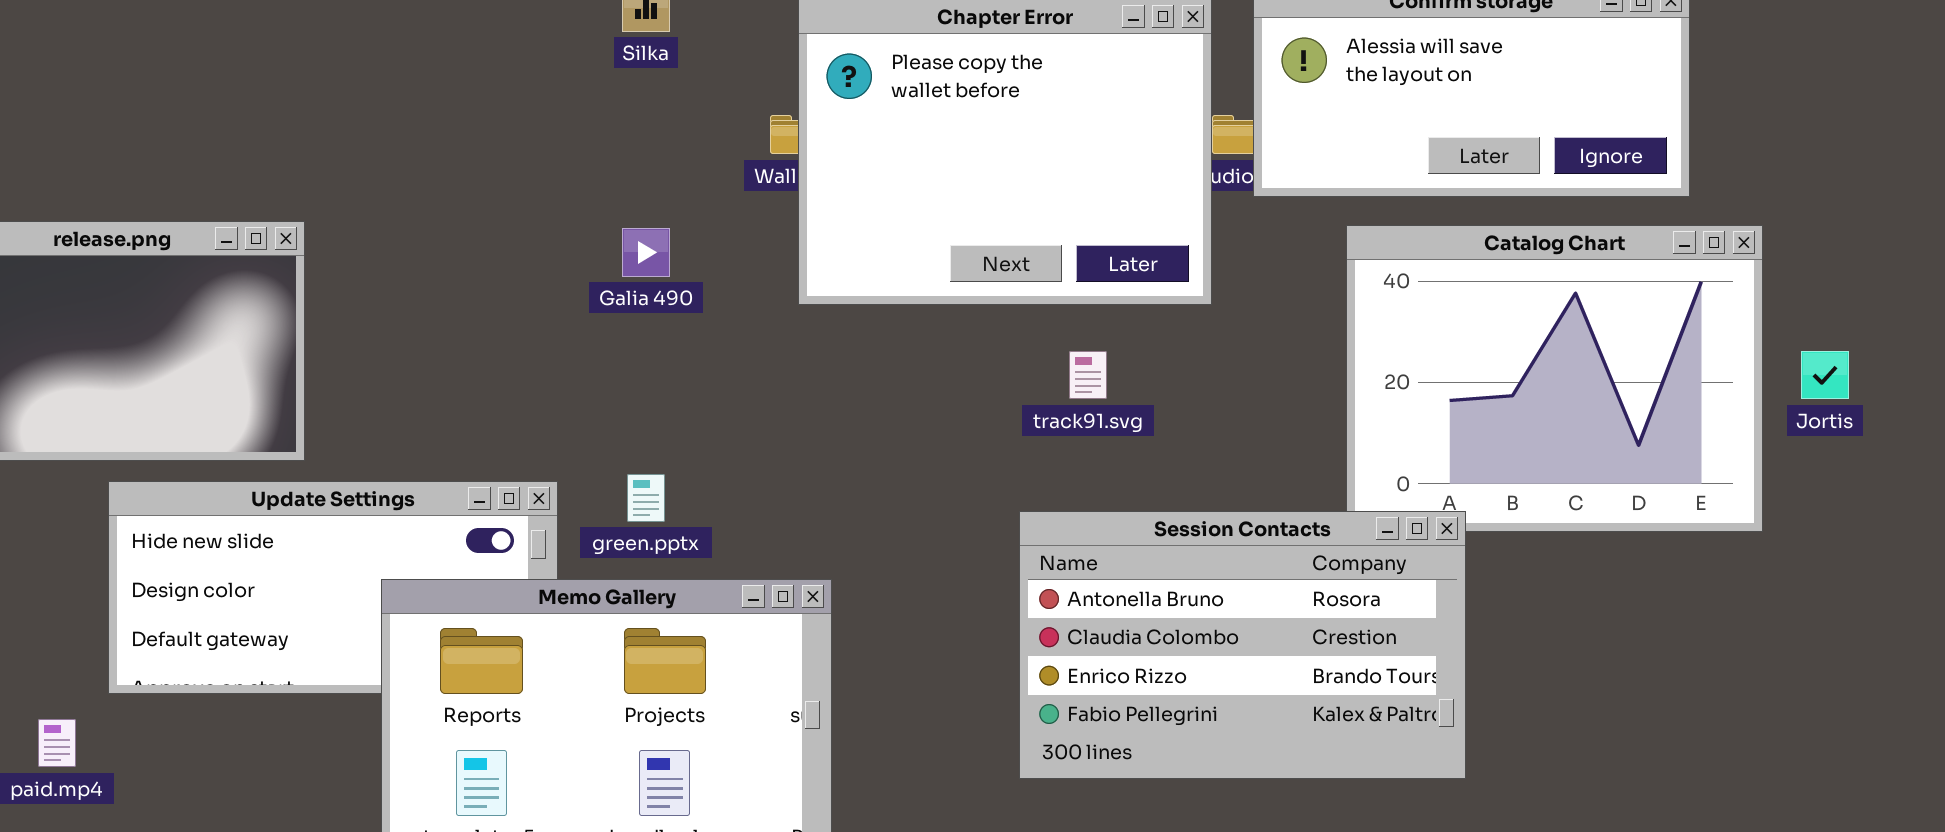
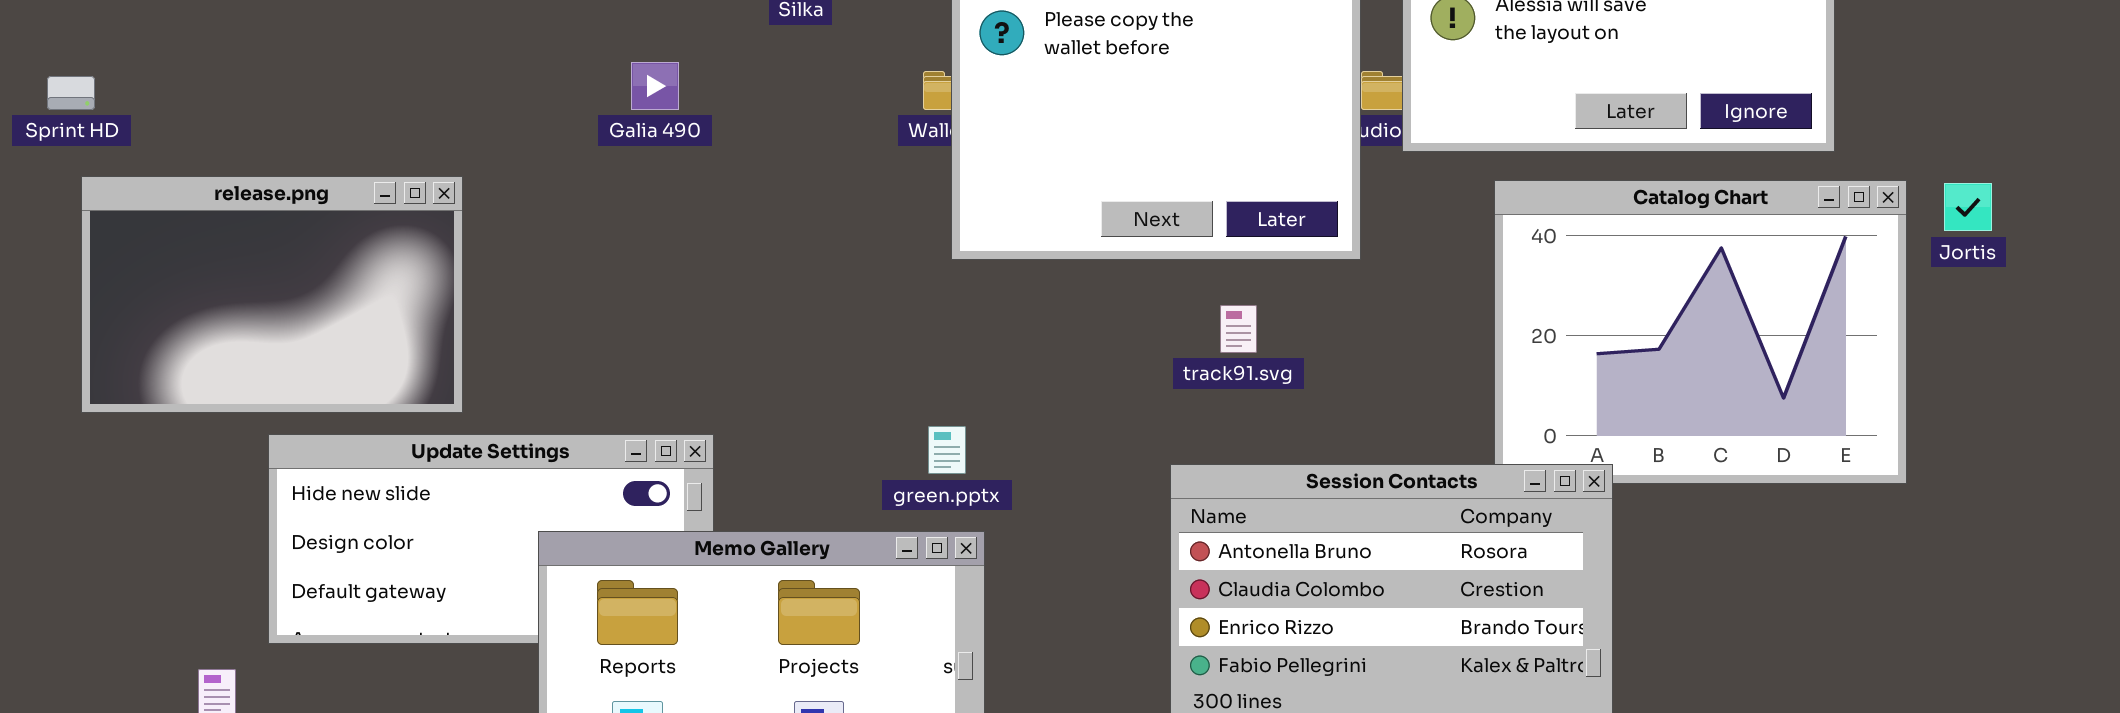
Galia 490: [622,228,670,277] -> [631,62,679,110], moved
Jortis: [1801,351,1849,399] -> [1944,183,1992,231], moved
green.pptx: [627,474,665,522] -> [928,426,966,474], moved

